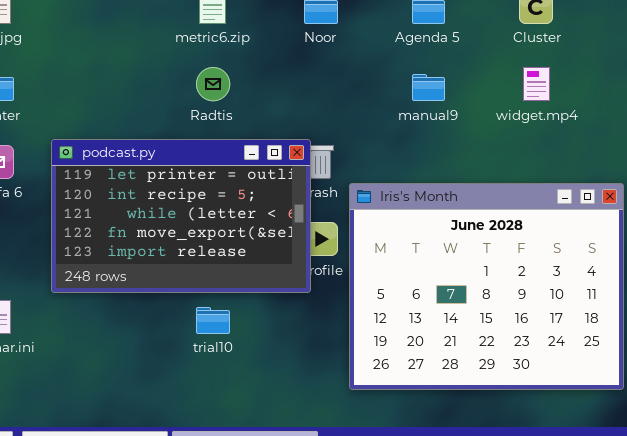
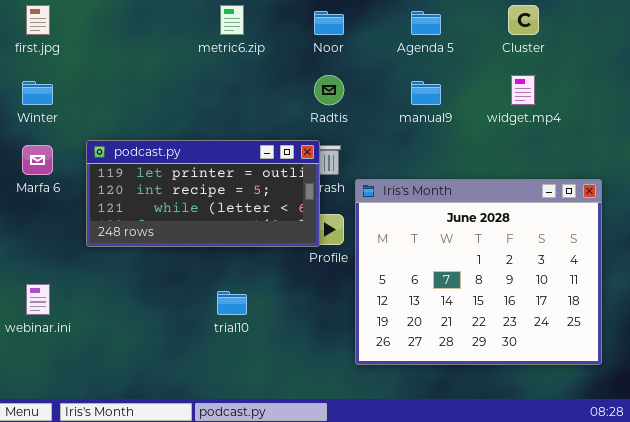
Radtis: [196,67,230,101] -> [314,75,344,105], moved
podcast.py: [51,139,311,293] -> [86,140,320,247], resized

